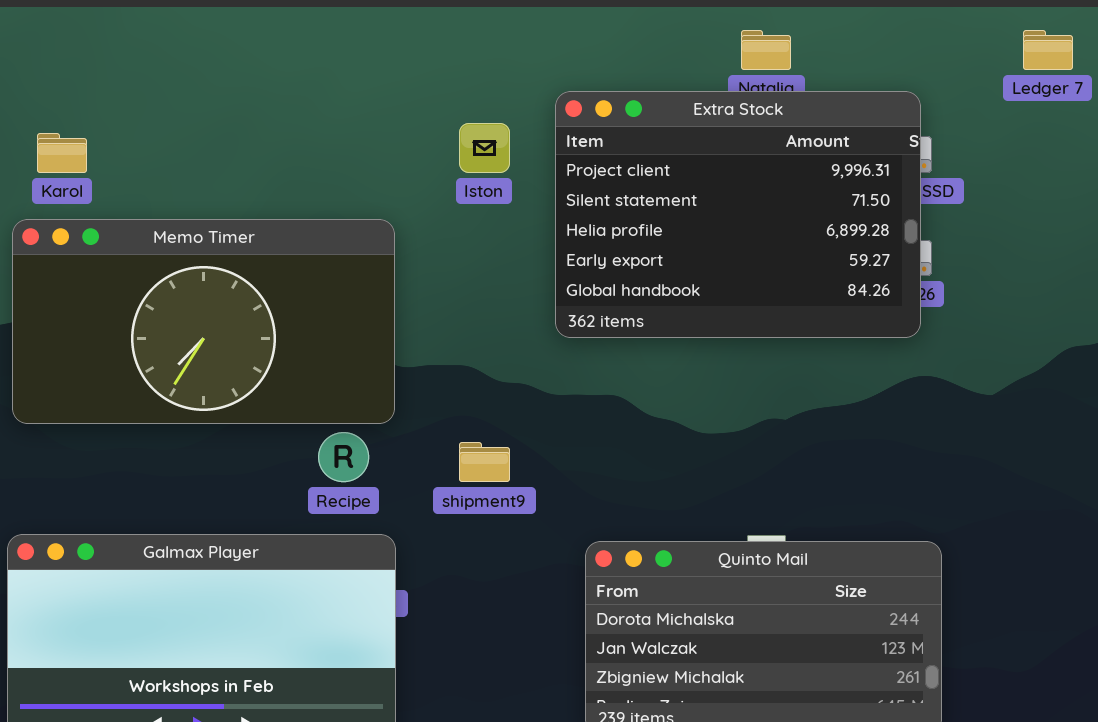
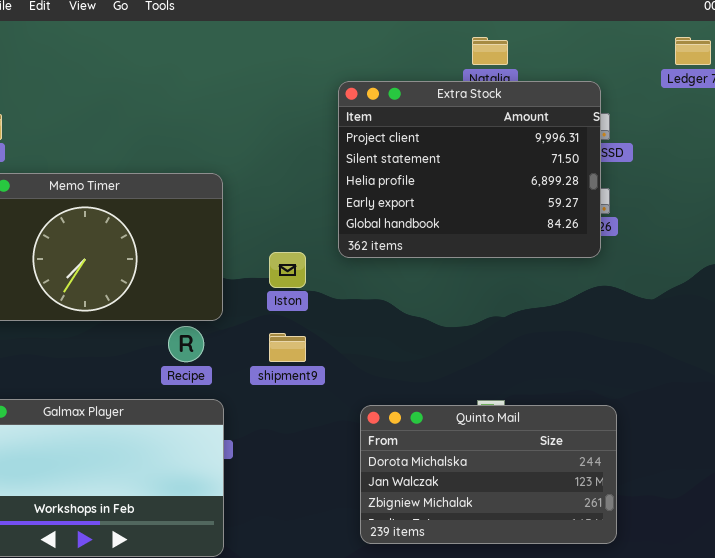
Iston: [459,123,510,173] -> [269,252,306,288], moved

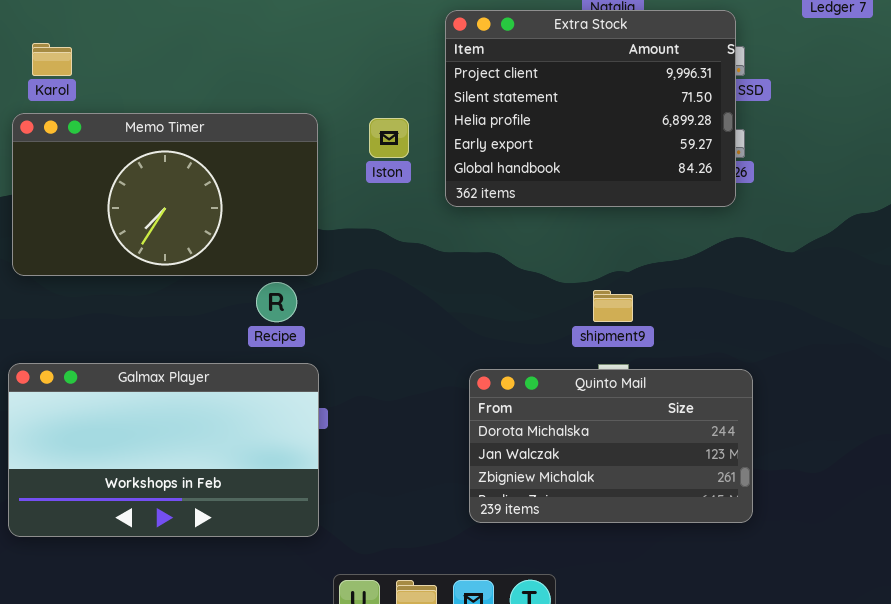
Iston: [269,252,306,288] -> [369,118,409,158], moved
shipment9: [269,333,306,362] -> [593,290,633,322], moved

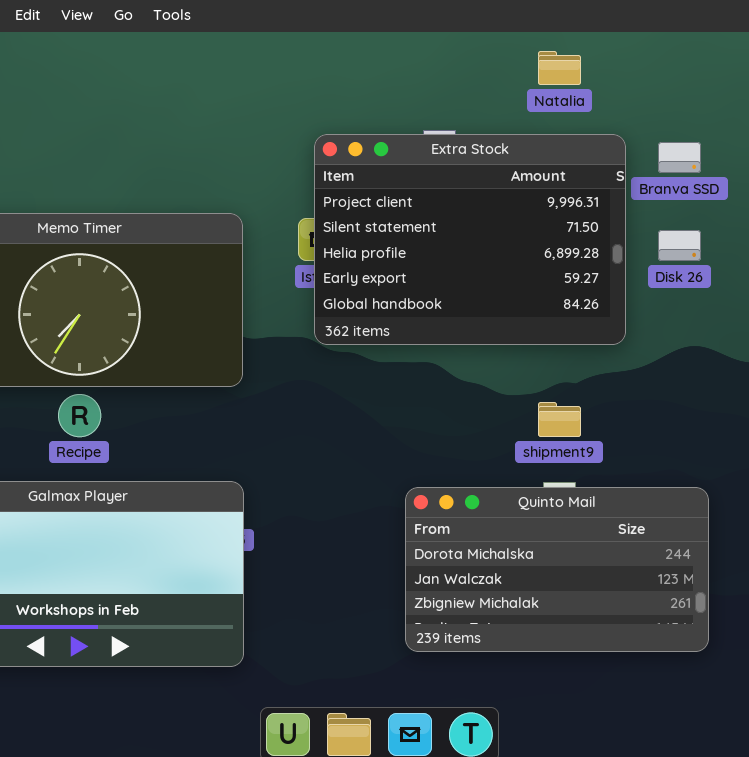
Extra Stock: [445,10,736,207] -> [314,134,626,345], moved
Recipe: [256,282,297,322] -> [58,394,101,437], moved

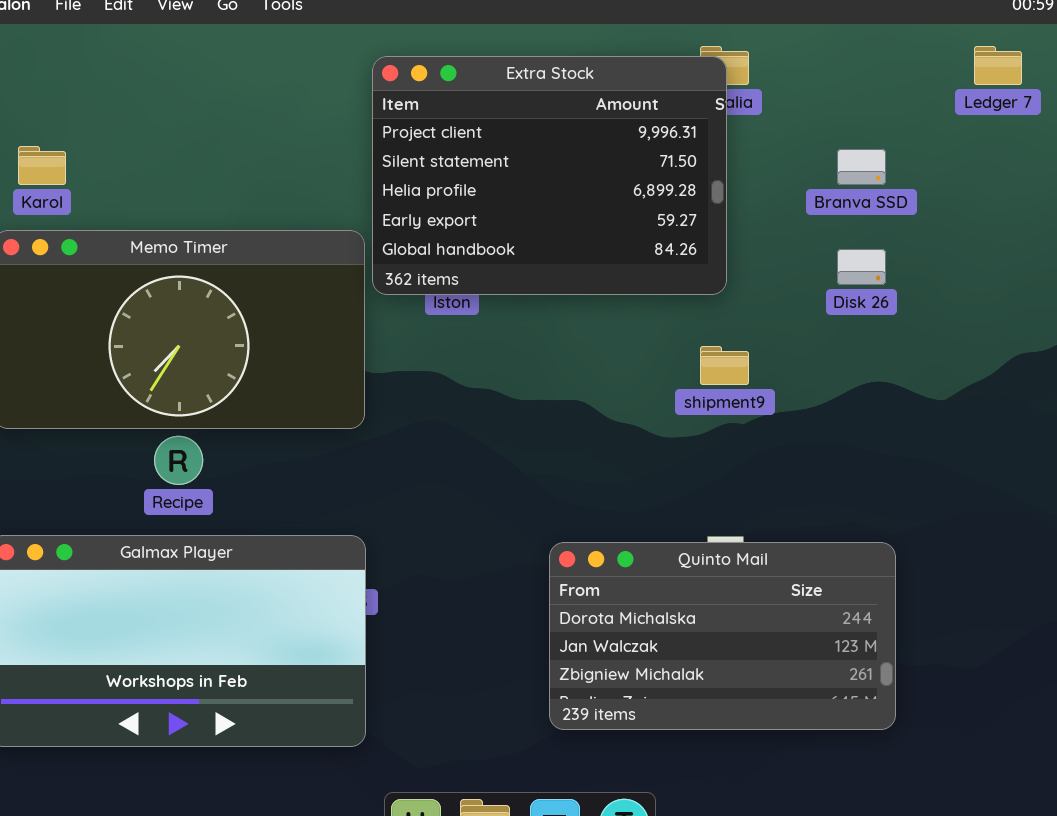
Extra Stock: [314,134,626,345] -> [372,56,727,295], moved
shipment9: [538,402,581,437] -> [700,346,749,385], moved

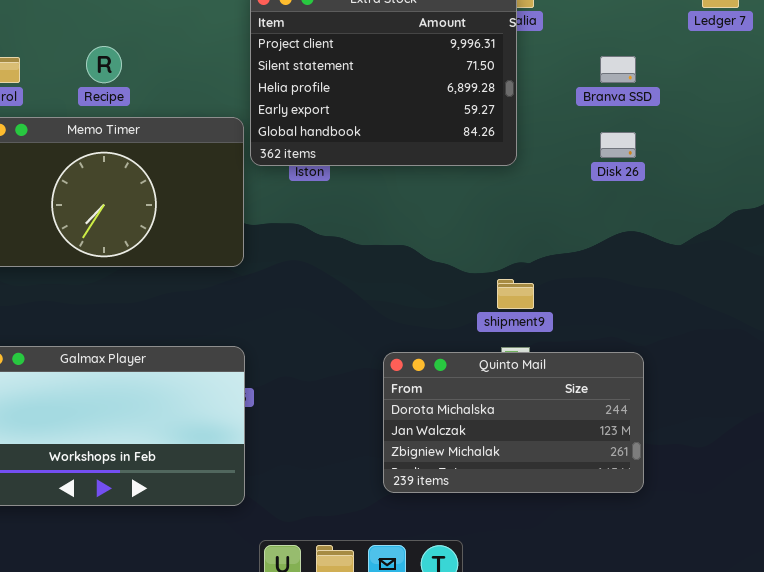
shipment9: [700,346,749,385] -> [497,279,534,309], moved
Recipe: [154,436,203,485] -> [86,46,122,83], moved

